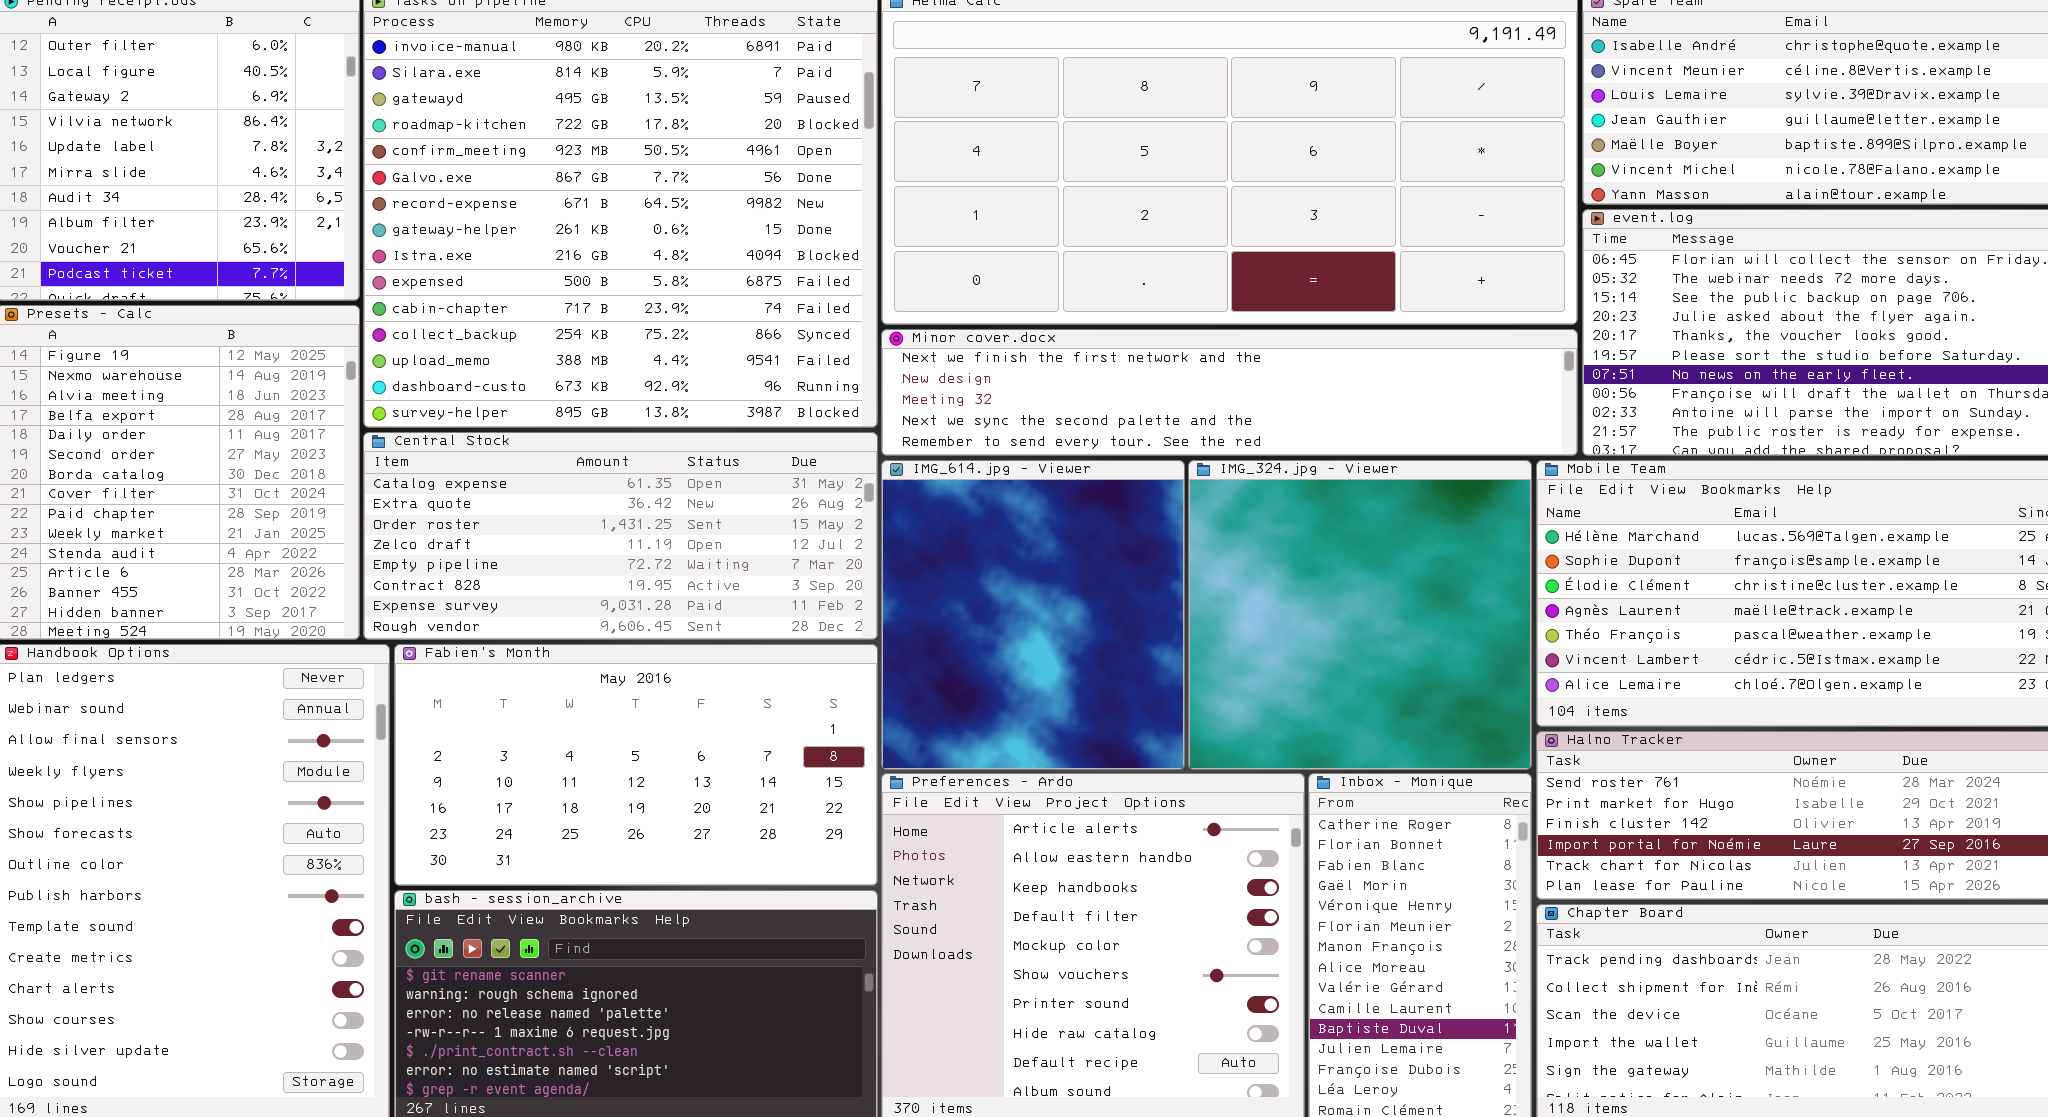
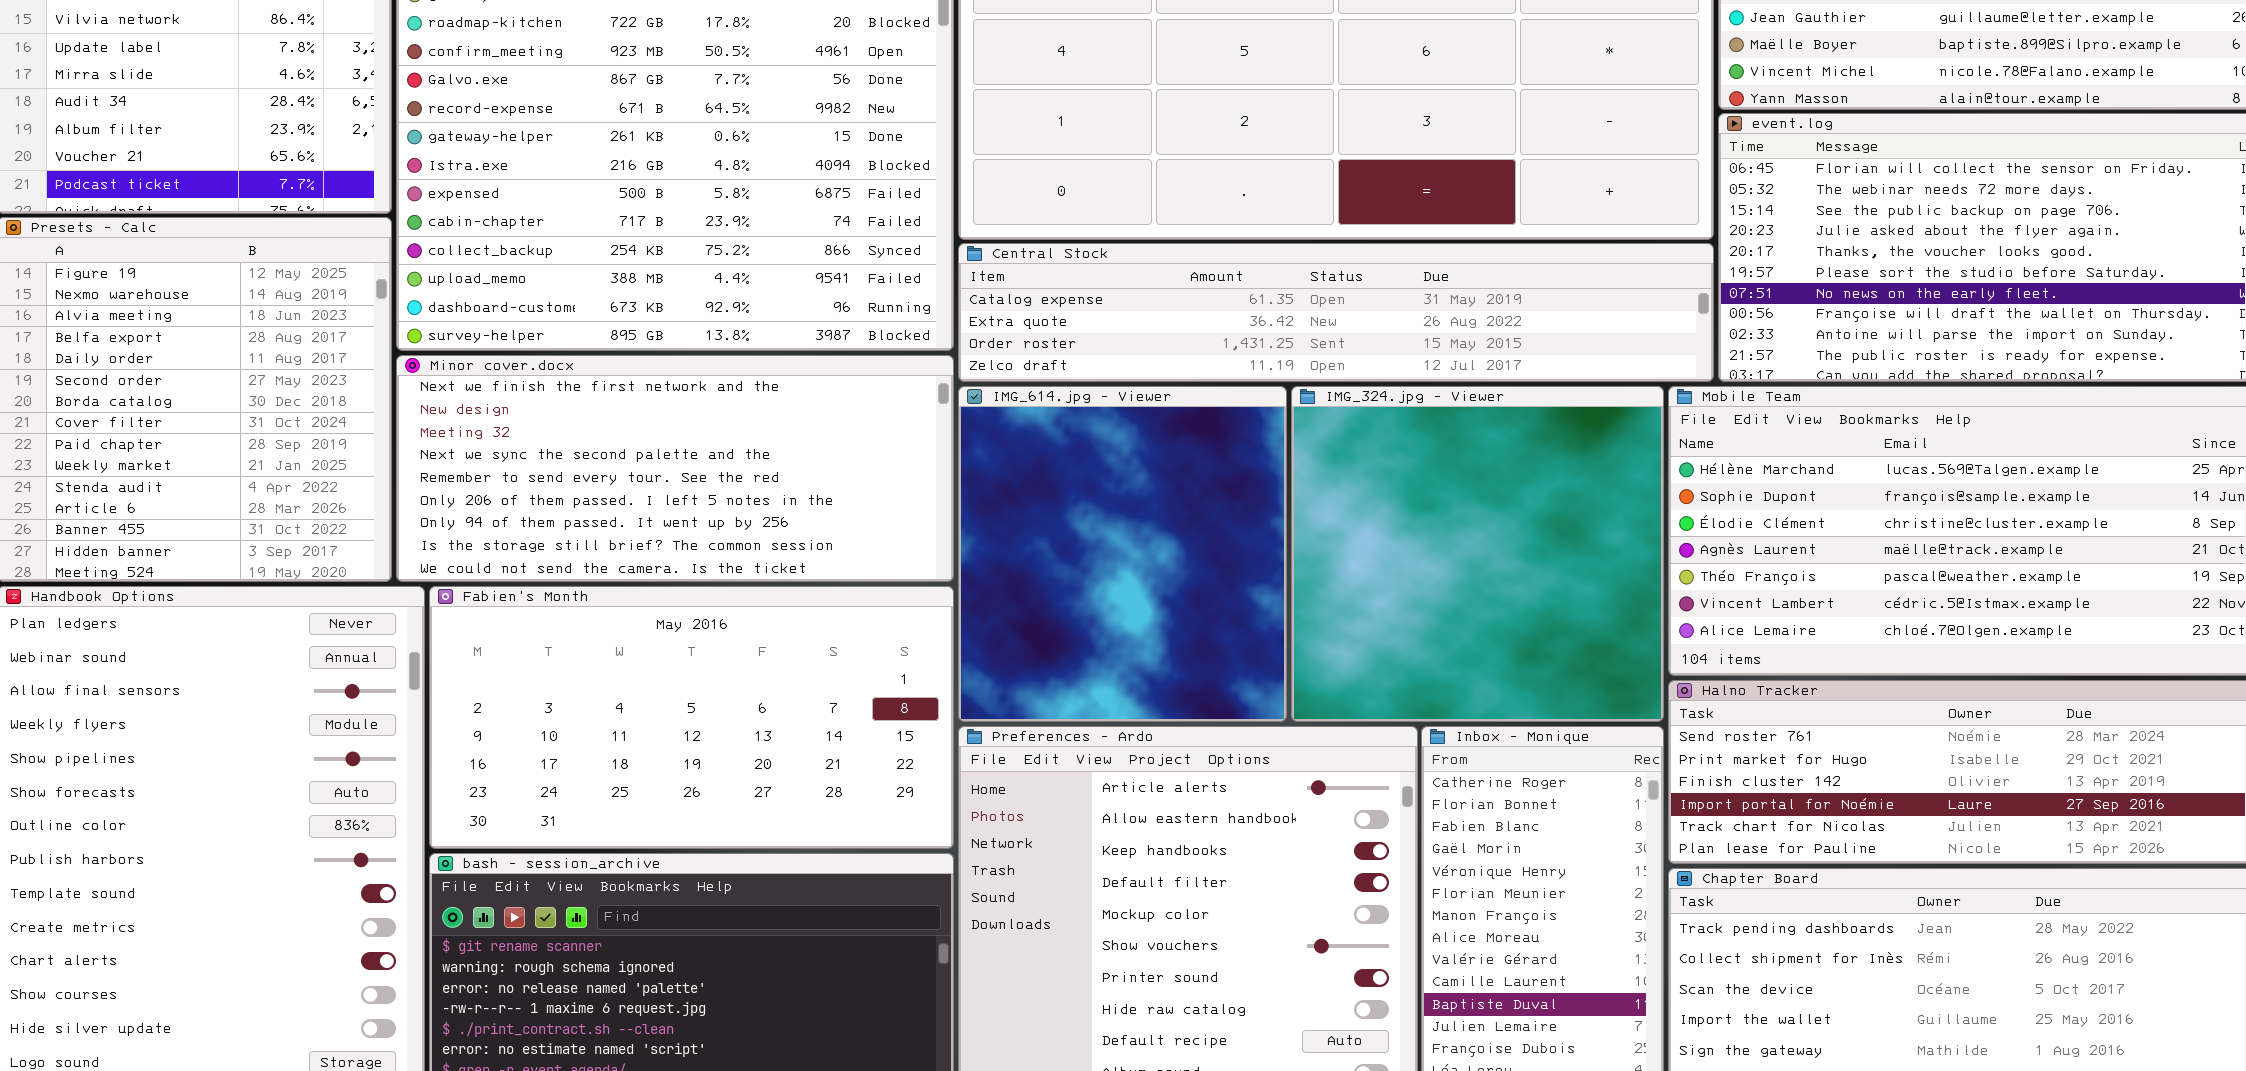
Minor cover.docx: [881,329,1578,456] -> [396,355,954,582], moved, resized
Central Stock: [363,432,878,640] -> [958,243,1714,382], moved, resized

